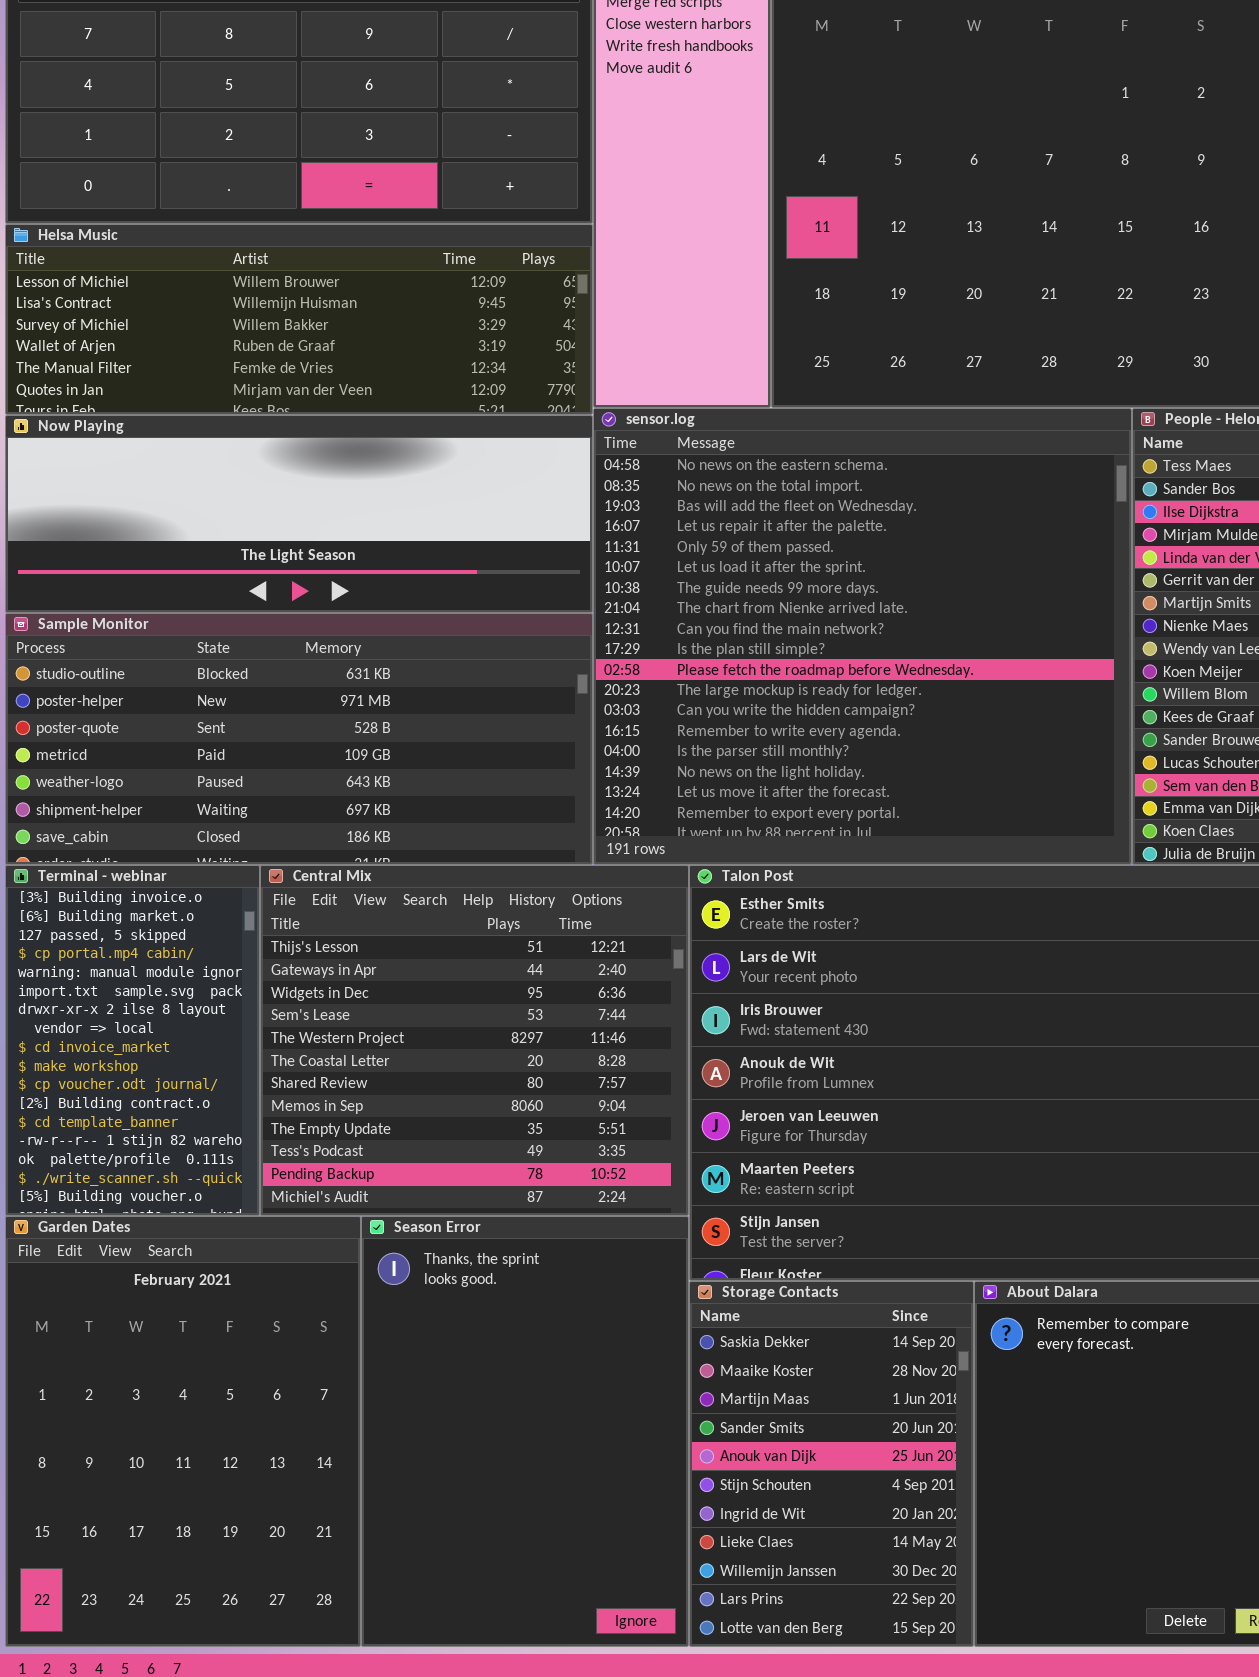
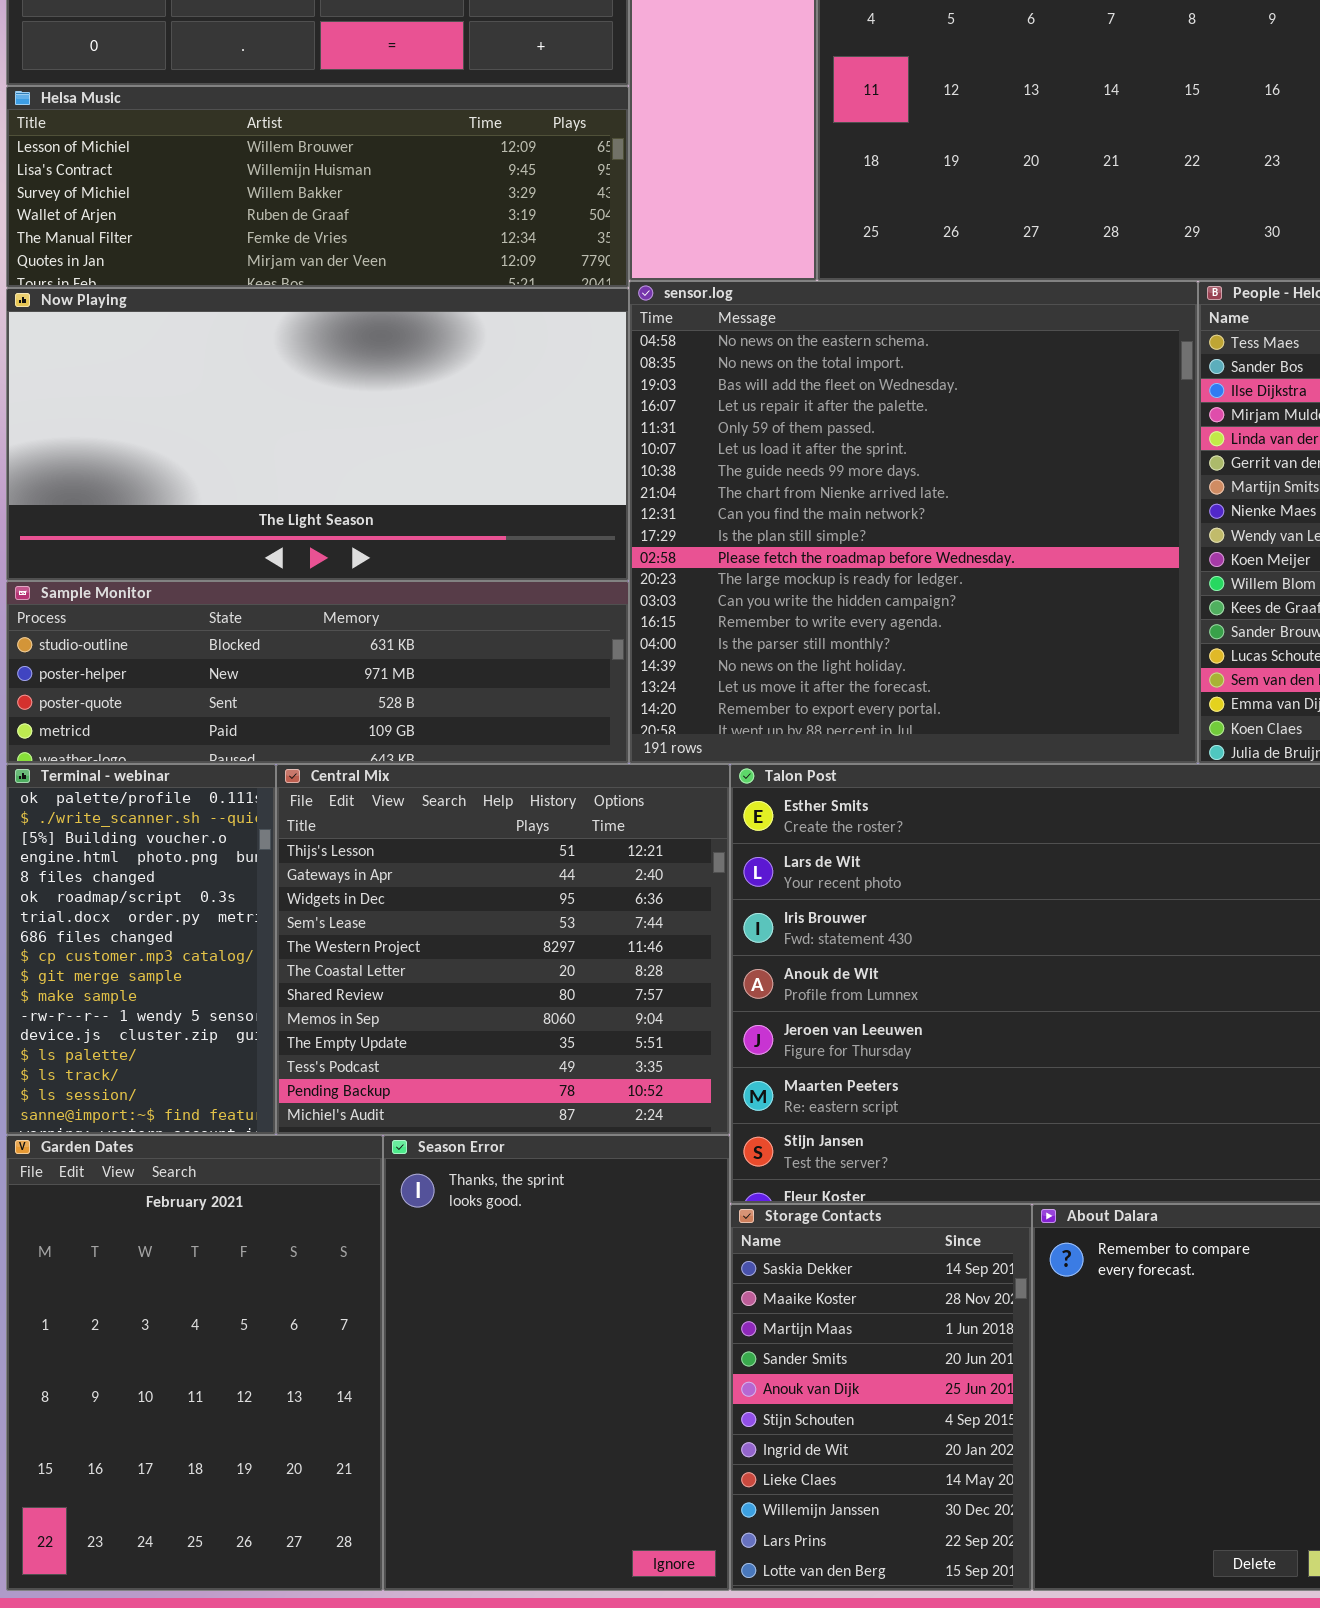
Now Playing: [5,415,593,613] -> [6,288,629,581], resized
Sample Monitor: [5,613,593,865] -> [6,581,629,764], resized
Terminal - webinar: [5,865,260,1216] -> [6,764,276,1135], scrolled down 14 rows

